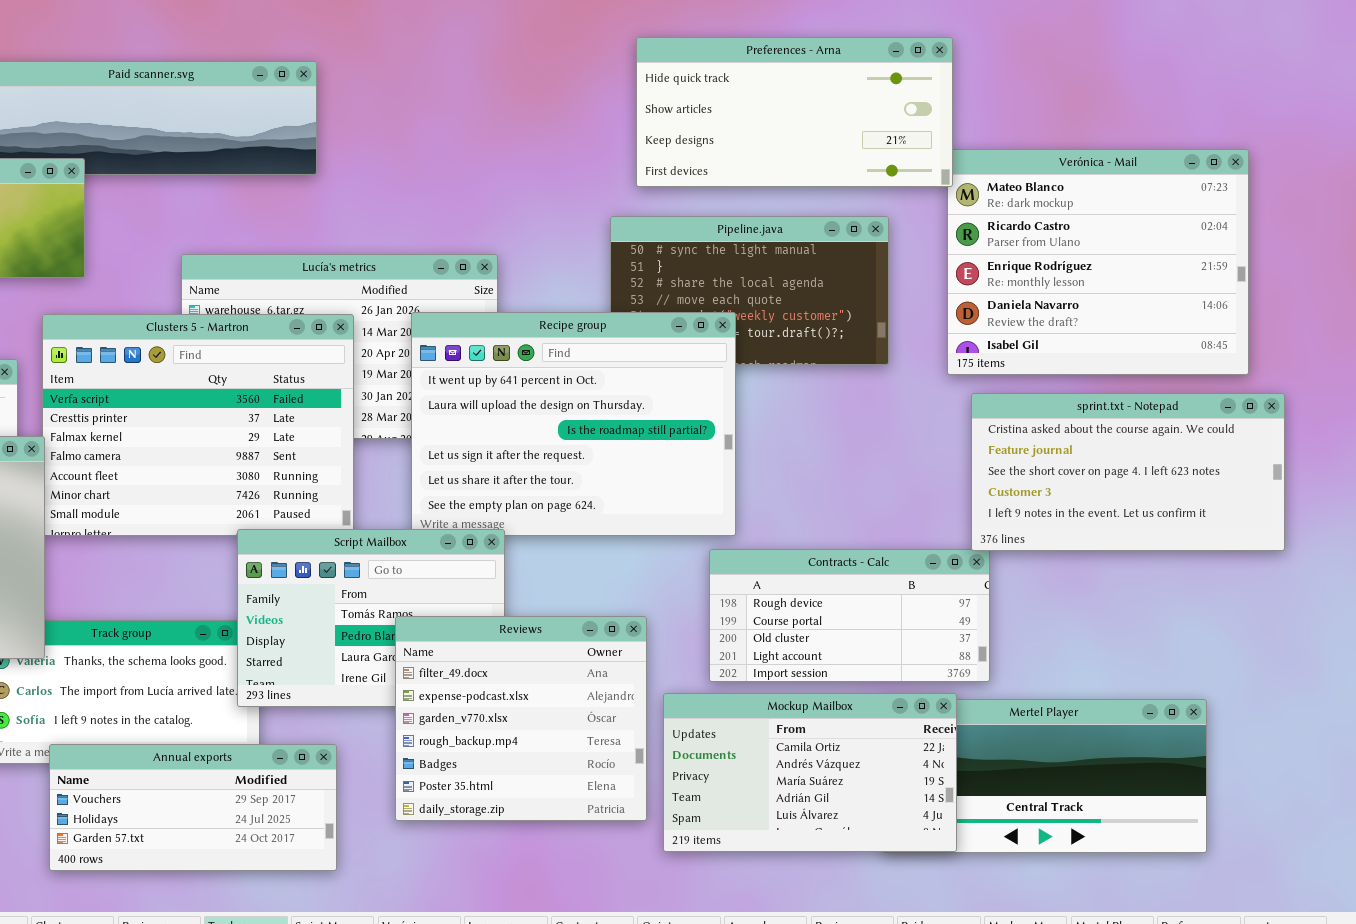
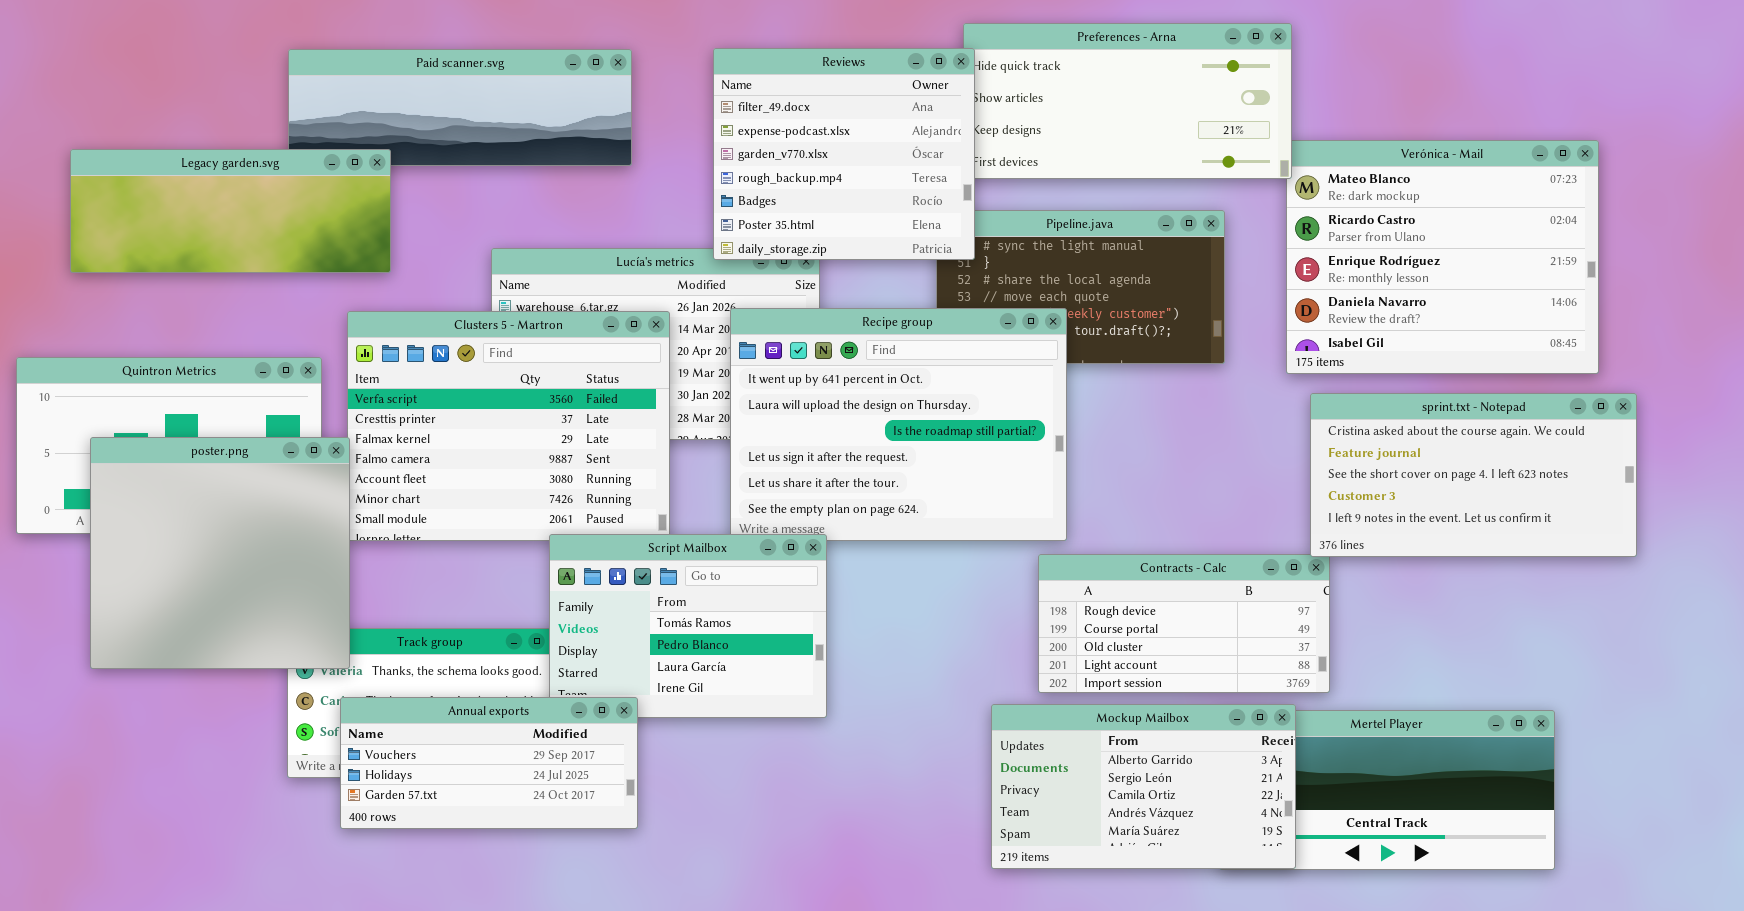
Reviews: [395,616,647,821] -> [713,48,975,260], moved
Mockup Mailbox: [663,693,957,852] -> [991,704,1296,869], scrolled up 2 rows
Annual exports: [49,744,337,871] -> [340,697,638,829], moved

